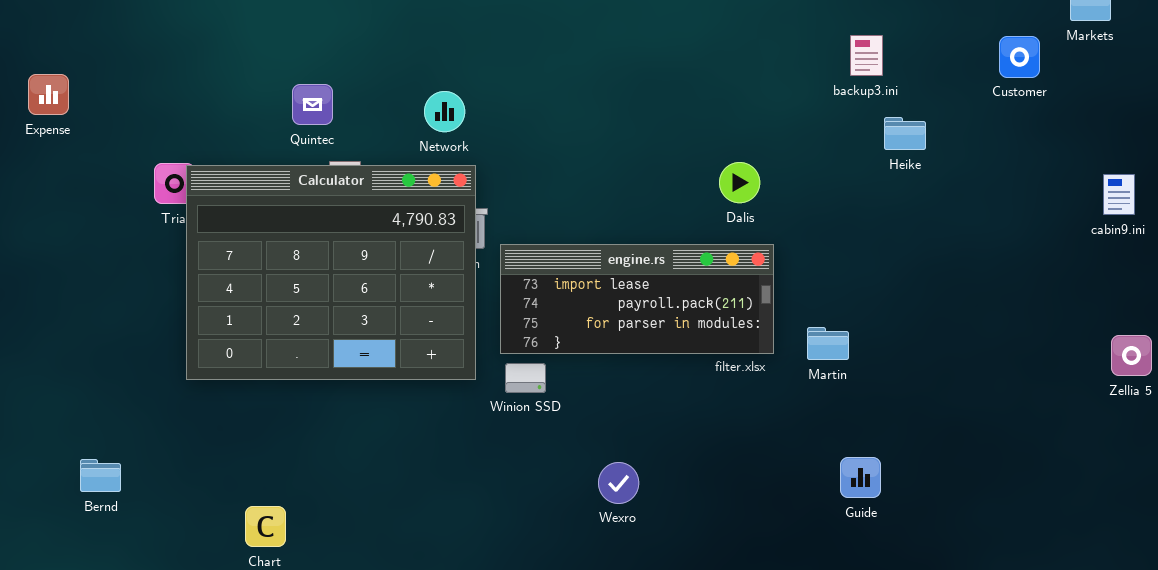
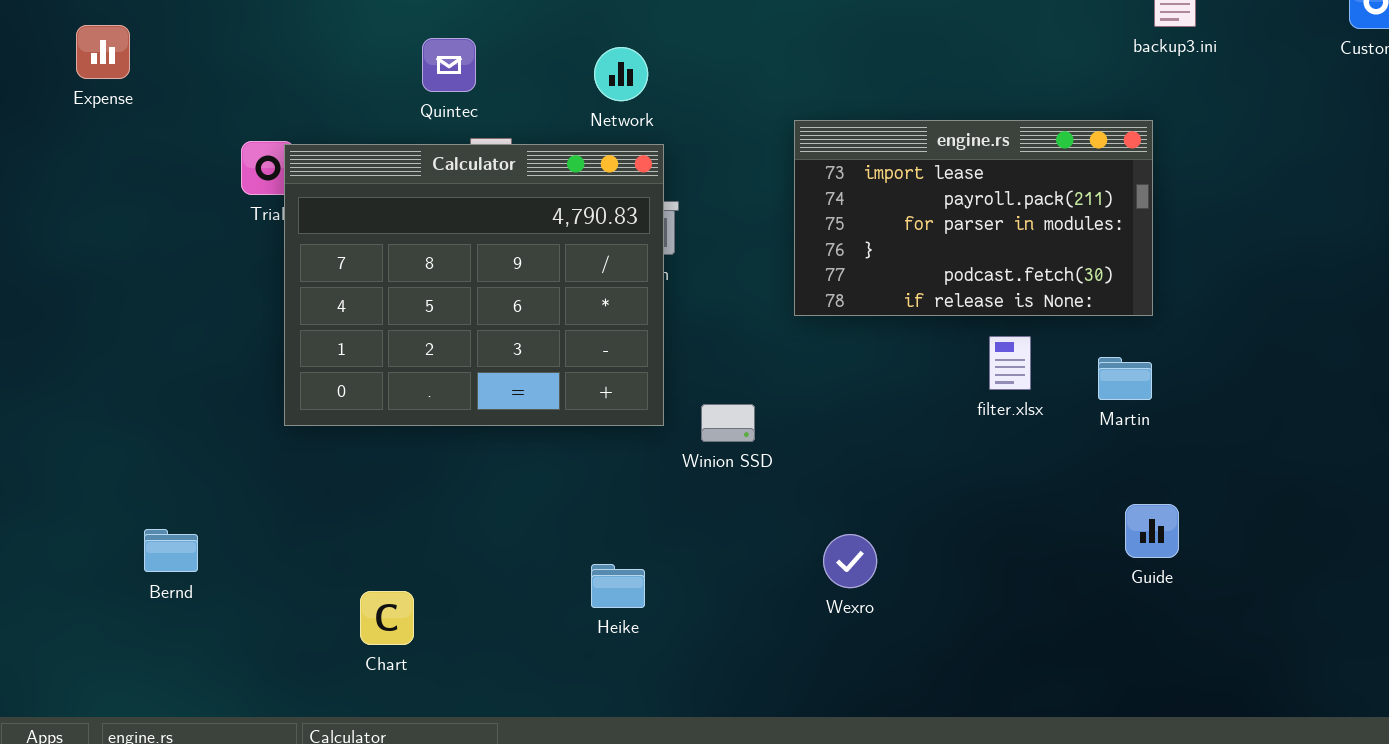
Heike: [884,117,926,150] -> [591,564,645,608], moved
engine.rs: [500,244,774,354] -> [794,120,1153,316], moved, resized
Guide: [840,457,881,498] -> [1125,504,1179,558], moved

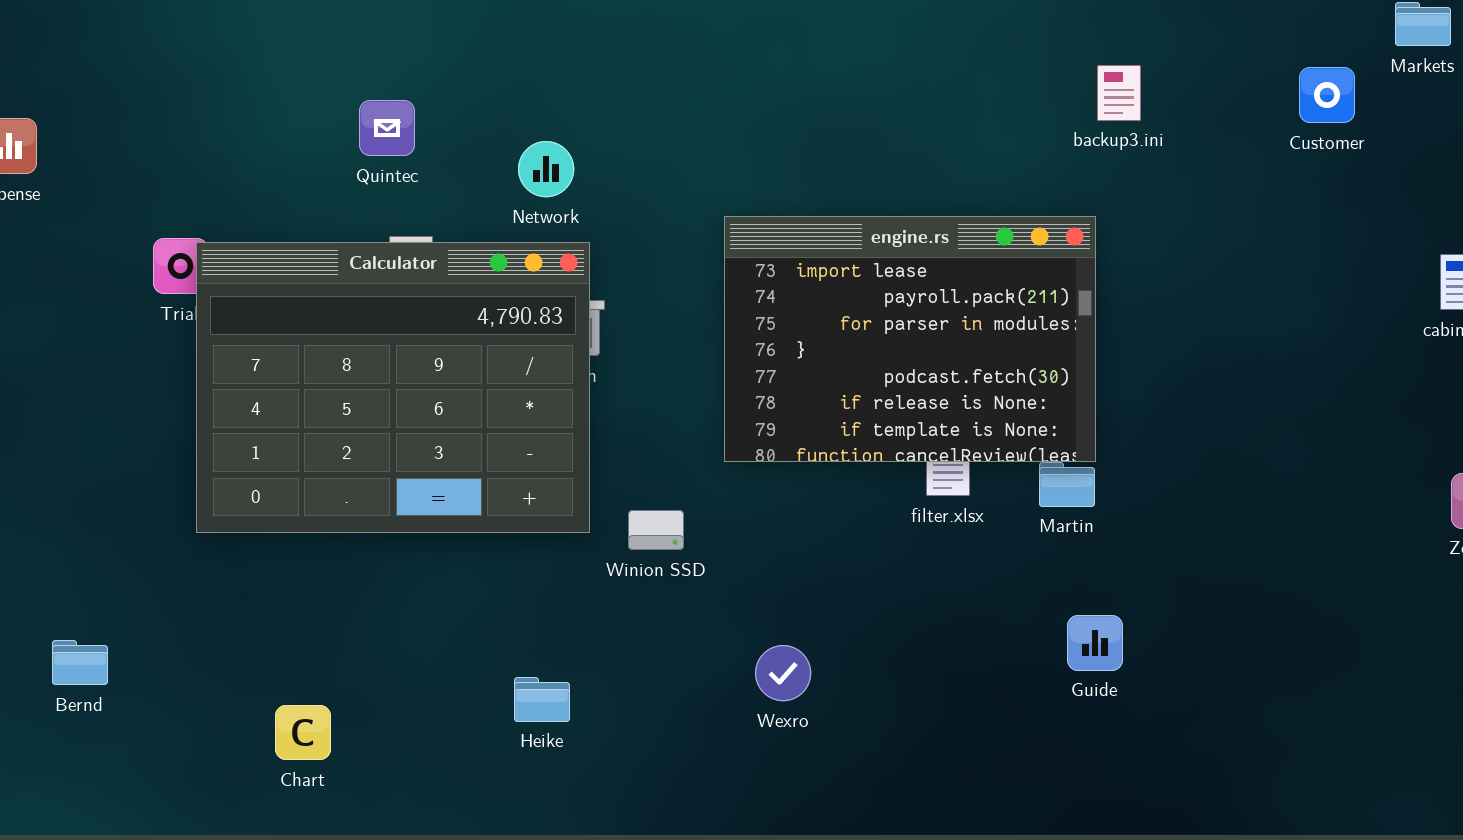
Quintec: [422,38,476,92] -> [359,100,415,156], moved
engine.rs: [794,120,1153,316] -> [724,216,1096,462], resized

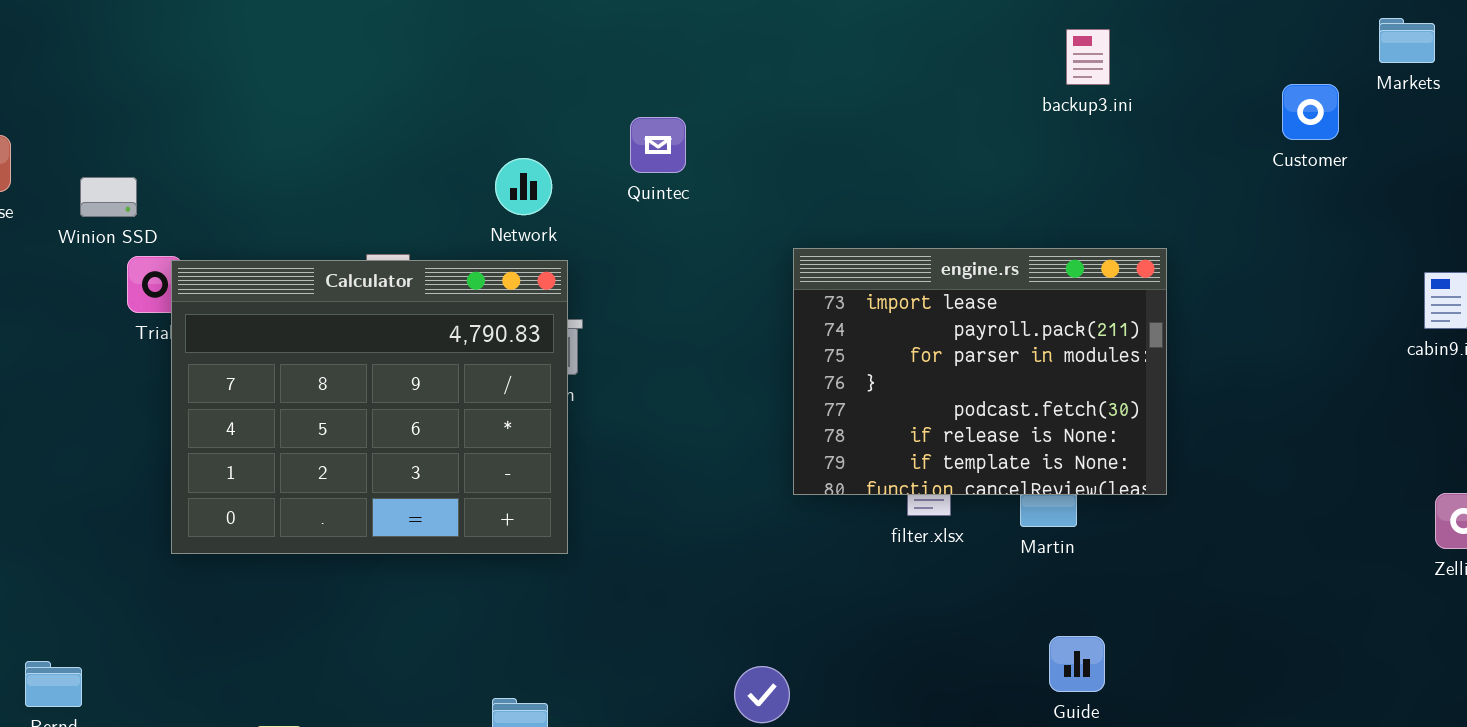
backup3.ini: [1097,65,1141,121] -> [1066,29,1110,85], moved
Quintec: [359,100,415,156] -> [630,117,686,173], moved
engine.rs: [724,216,1096,462] -> [793,248,1167,495], moved
Winion SSD: [628,510,684,550] -> [80,177,137,217], moved

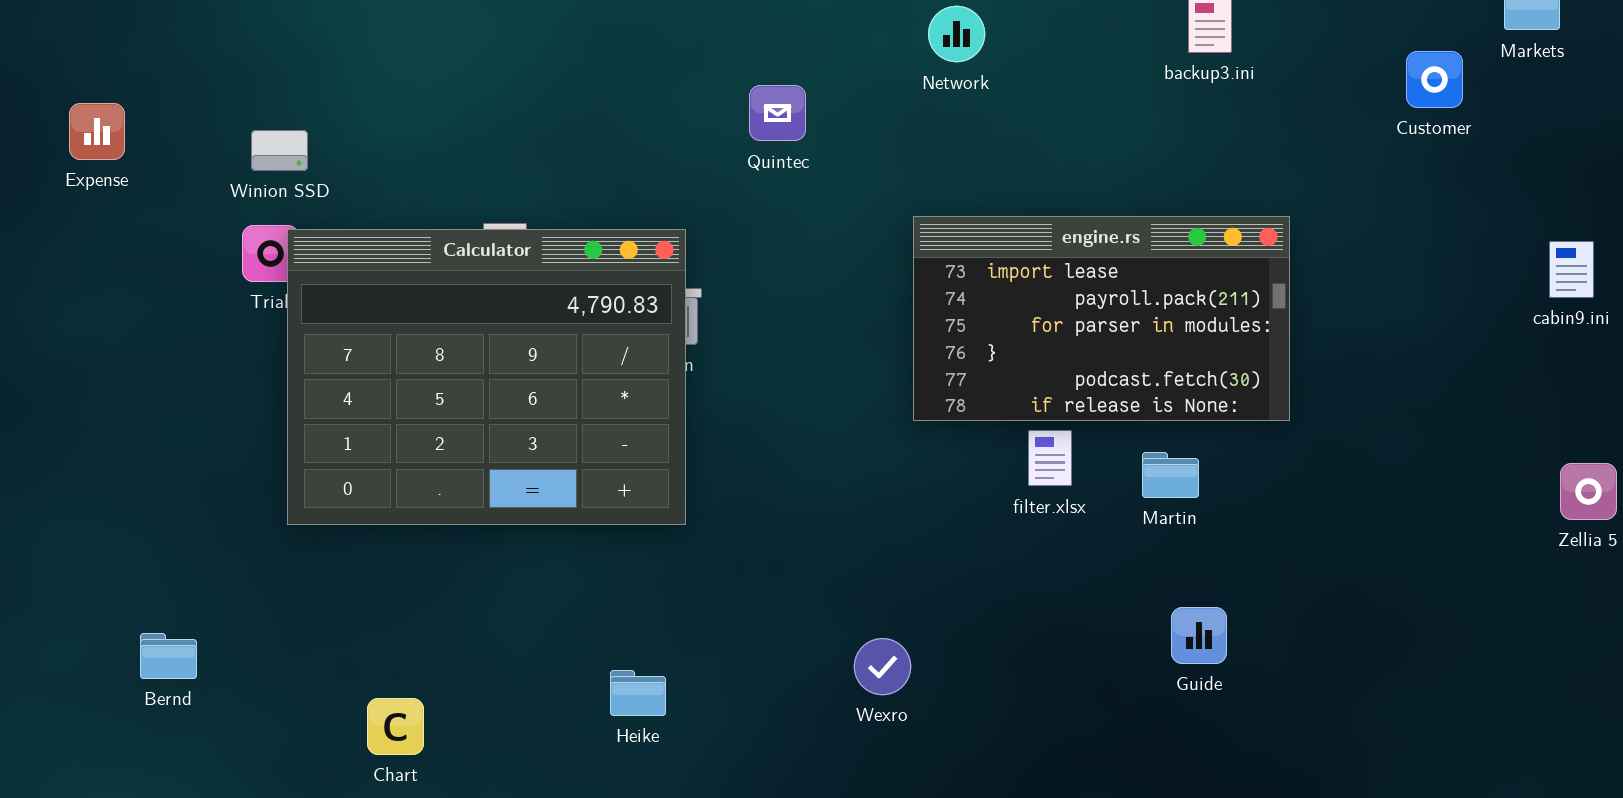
Network: [495,158,552,215] -> [928,6,985,62], moved
Winion SSD: [80,177,137,217] -> [251,130,308,171], moved
engine.rs: [793,248,1167,495] -> [913,216,1290,421], resized

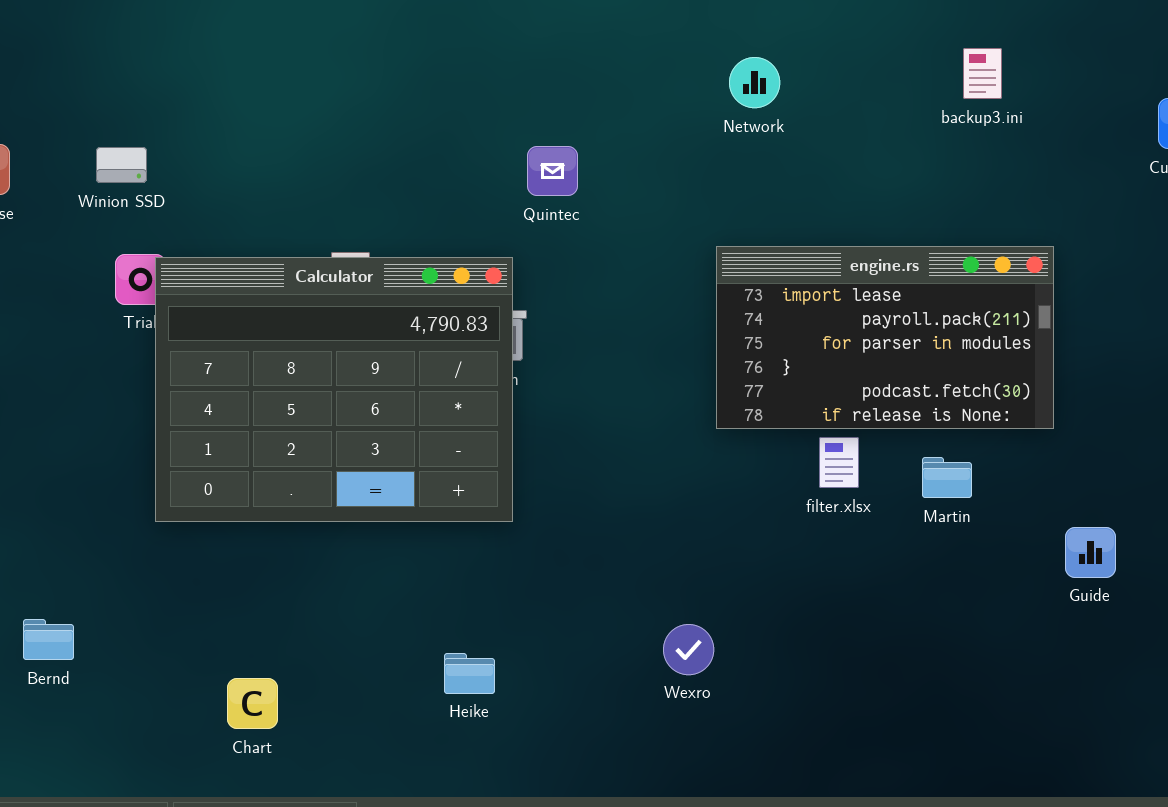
Quintec: [749,85,806,141] -> [527,146,578,196], moved
Winion SSD: [251,130,308,171] -> [96,147,147,183], moved
Guide: [1171,607,1227,664] -> [1065,527,1116,578], moved

